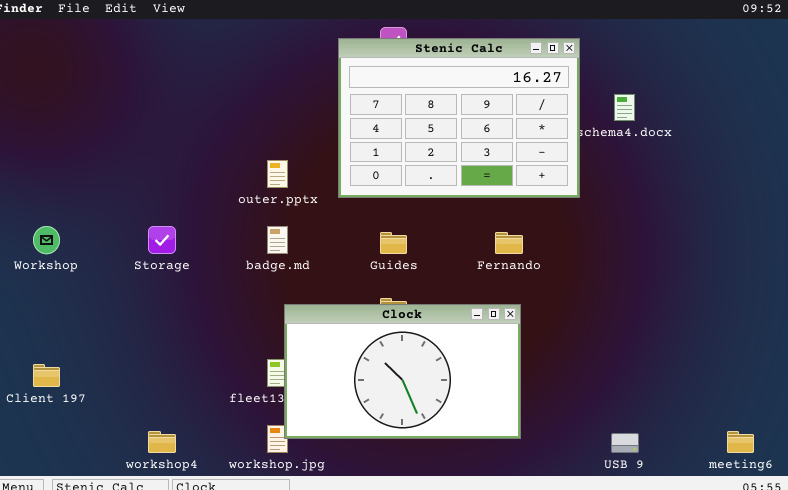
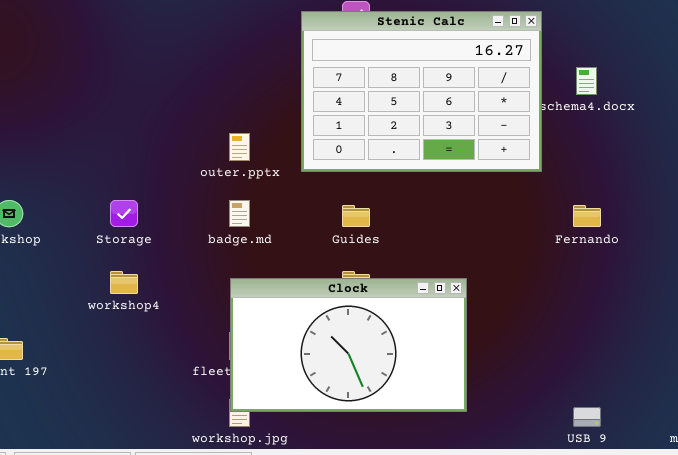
Fernando: [495,232,523,254] -> [573,205,601,227], moved
Clock: [284,304,521,439] -> [230,278,467,412], moved
workshop4: [148,431,176,453] -> [110,271,138,294], moved

